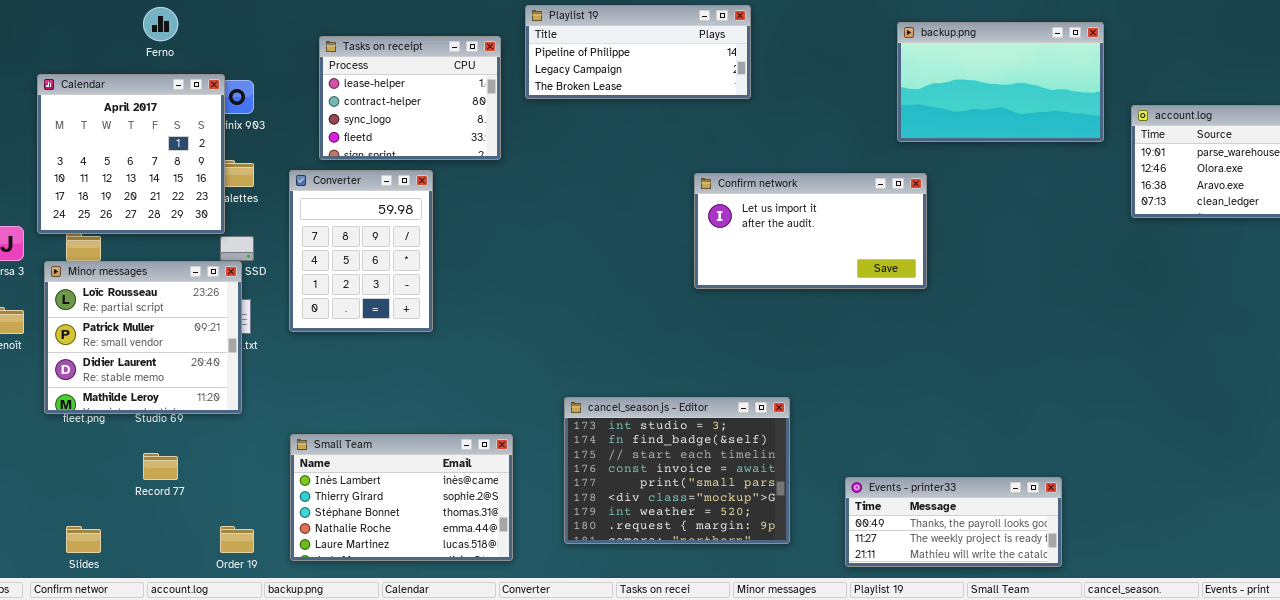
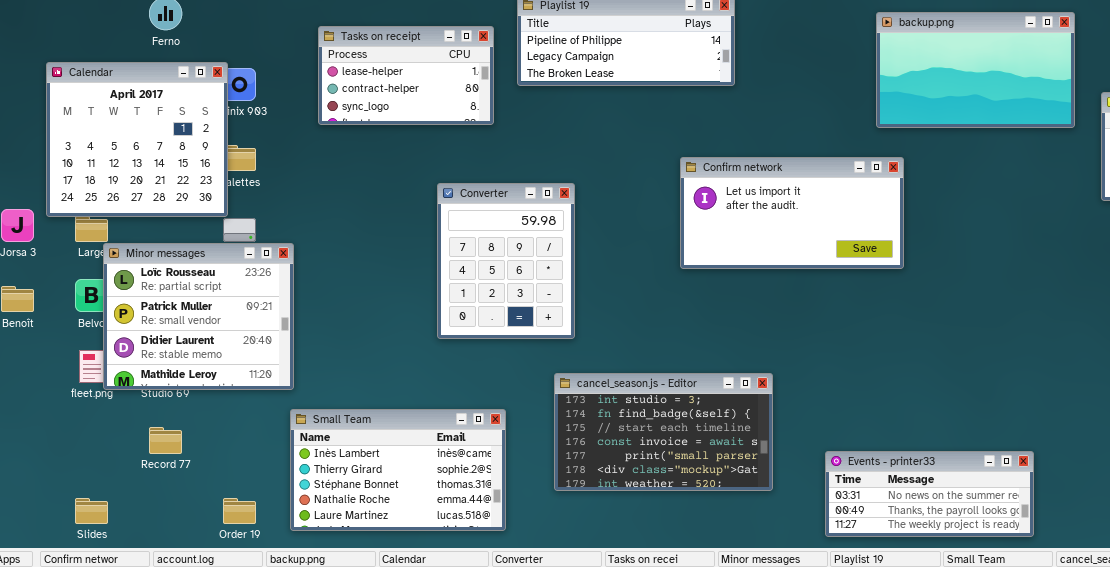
Tasks on receipt: [319,36,501,160] -> [318,26,494,125], resized
Converter: [289,170,433,332] -> [437,183,575,339], moved
Minor messages: [44,261,242,414] -> [103,243,294,390], moved
cancel_season.js - Editor: [564,397,790,544] -> [554,373,773,491], resized
Events - printer33: [845,477,1062,567] -> [825,451,1034,537], scrolled up 1 row

